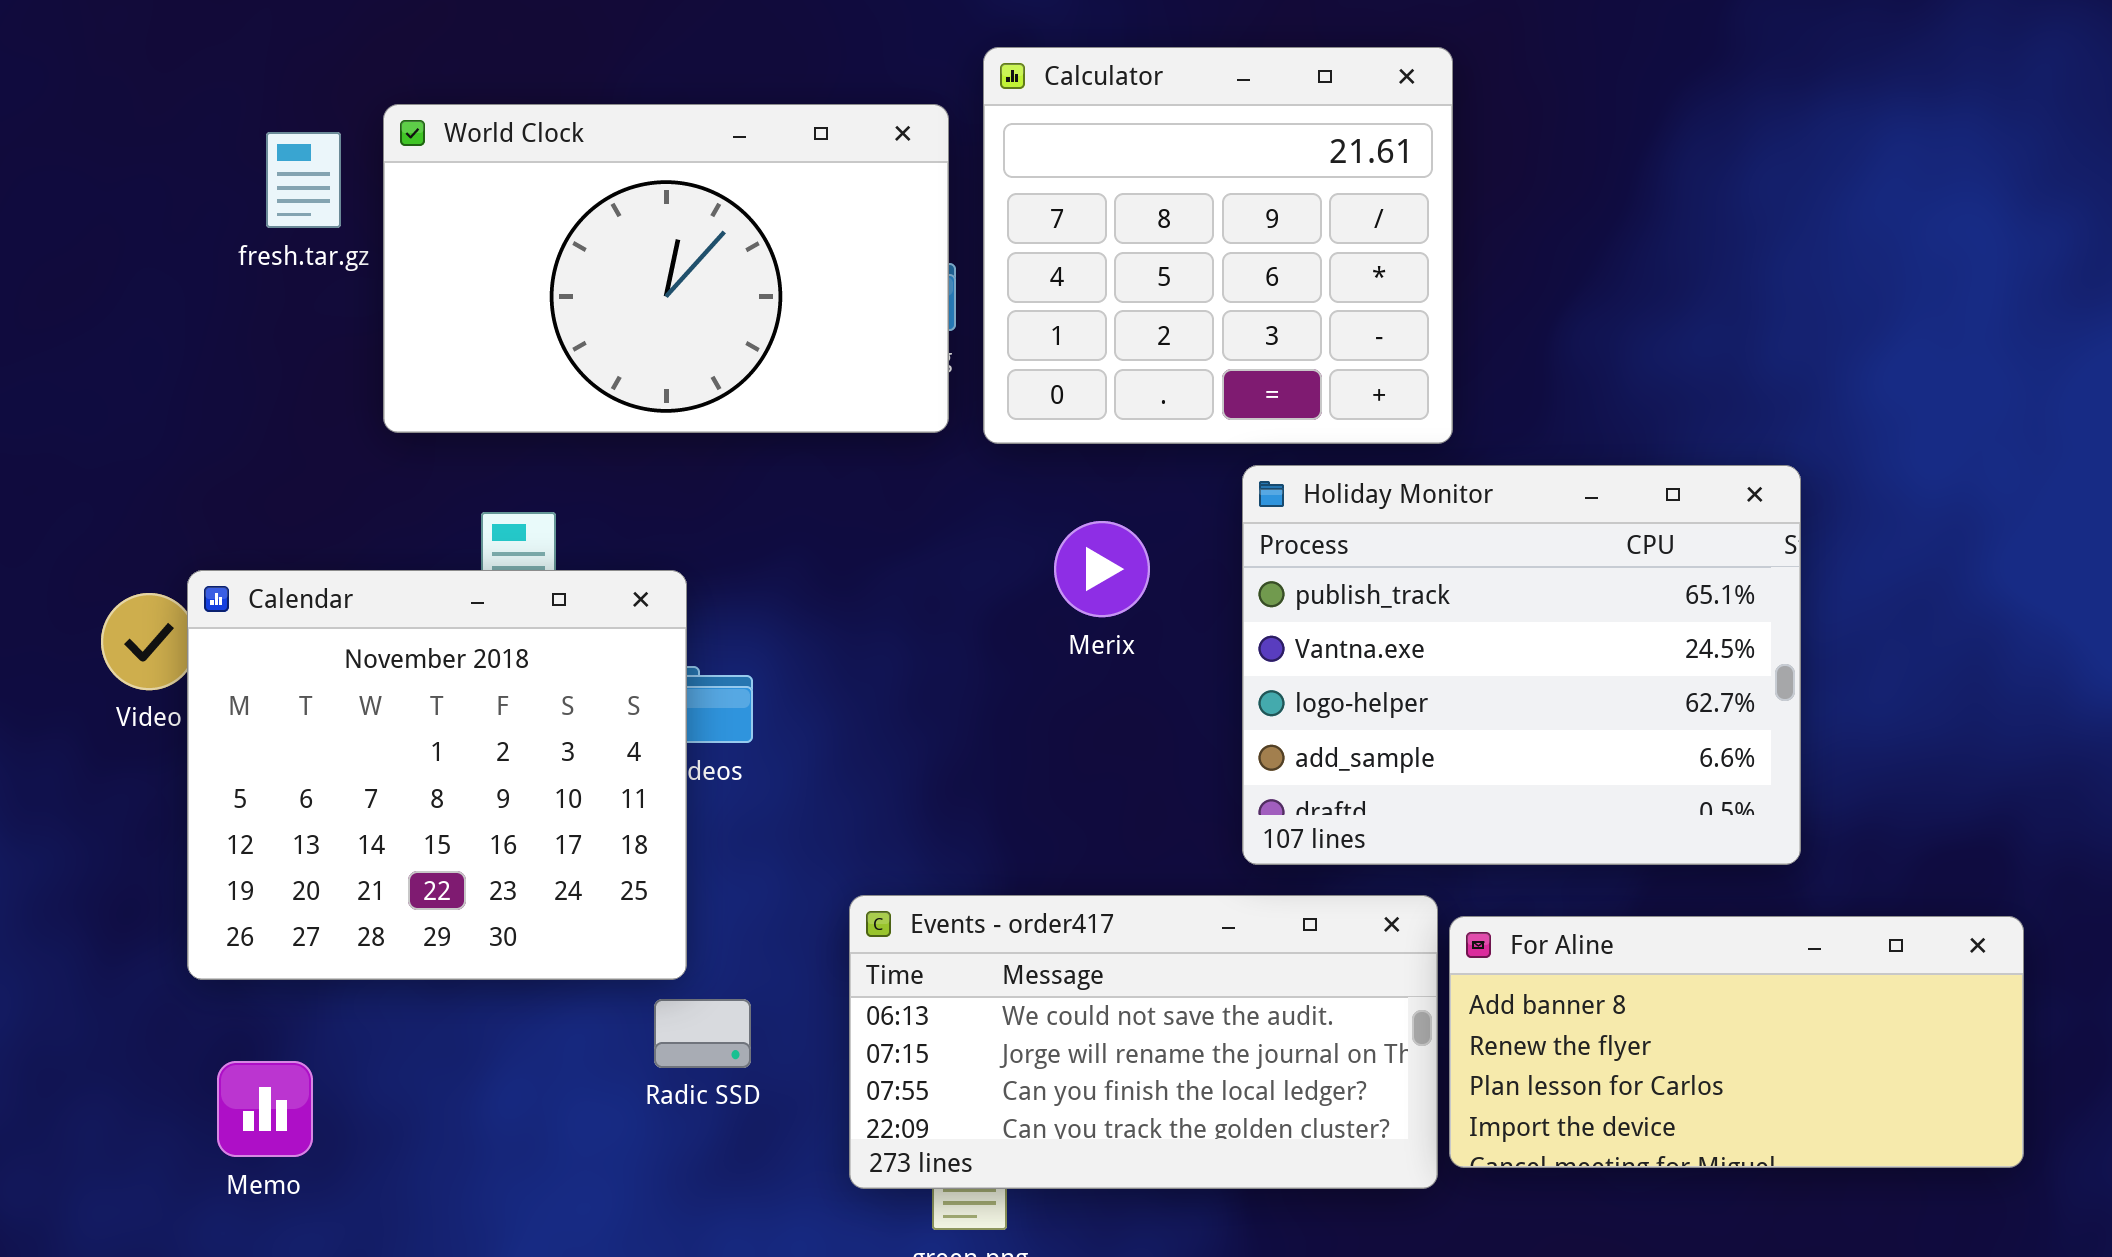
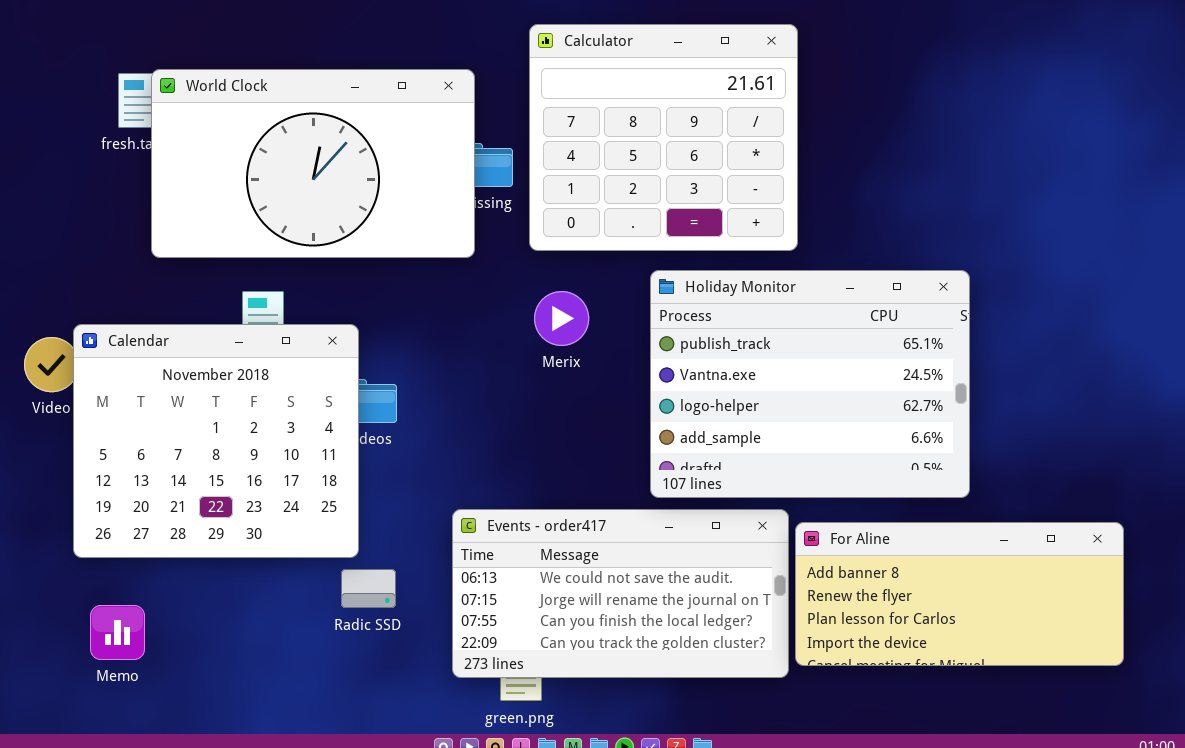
World Clock: [383,104,949,433] -> [151,69,475,258], moved
Holiday Monitor: [1242,465,1801,865] -> [650,270,970,498], moved
Merix: [1054,521,1150,617] -> [534,291,589,346], moved

